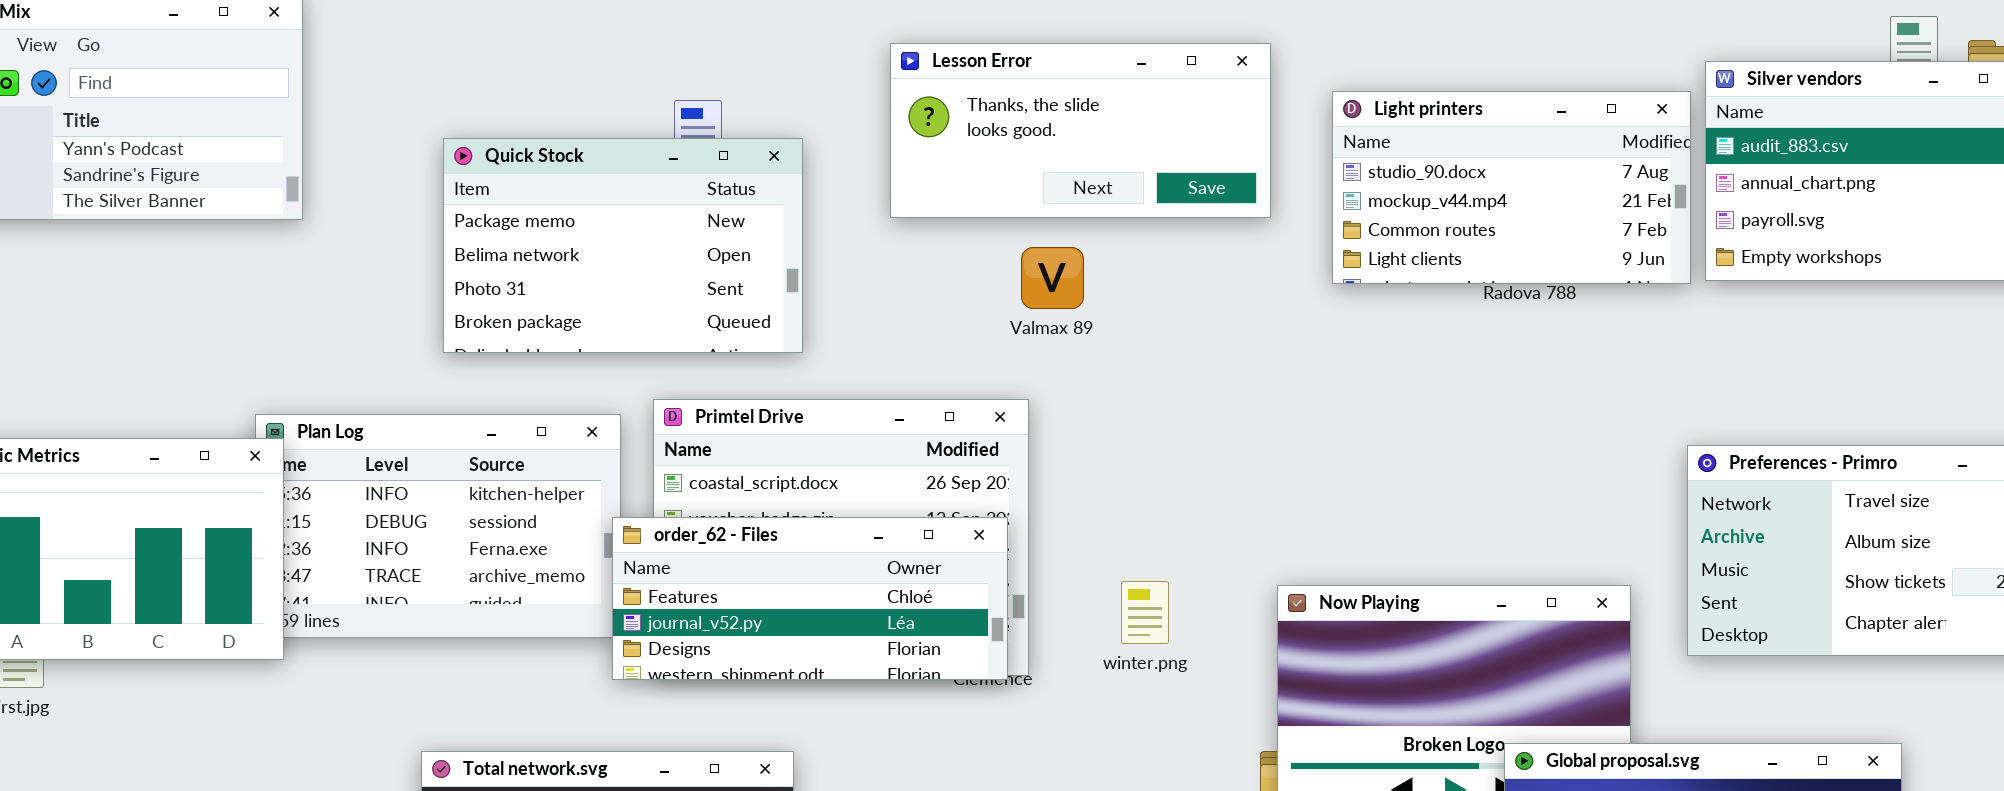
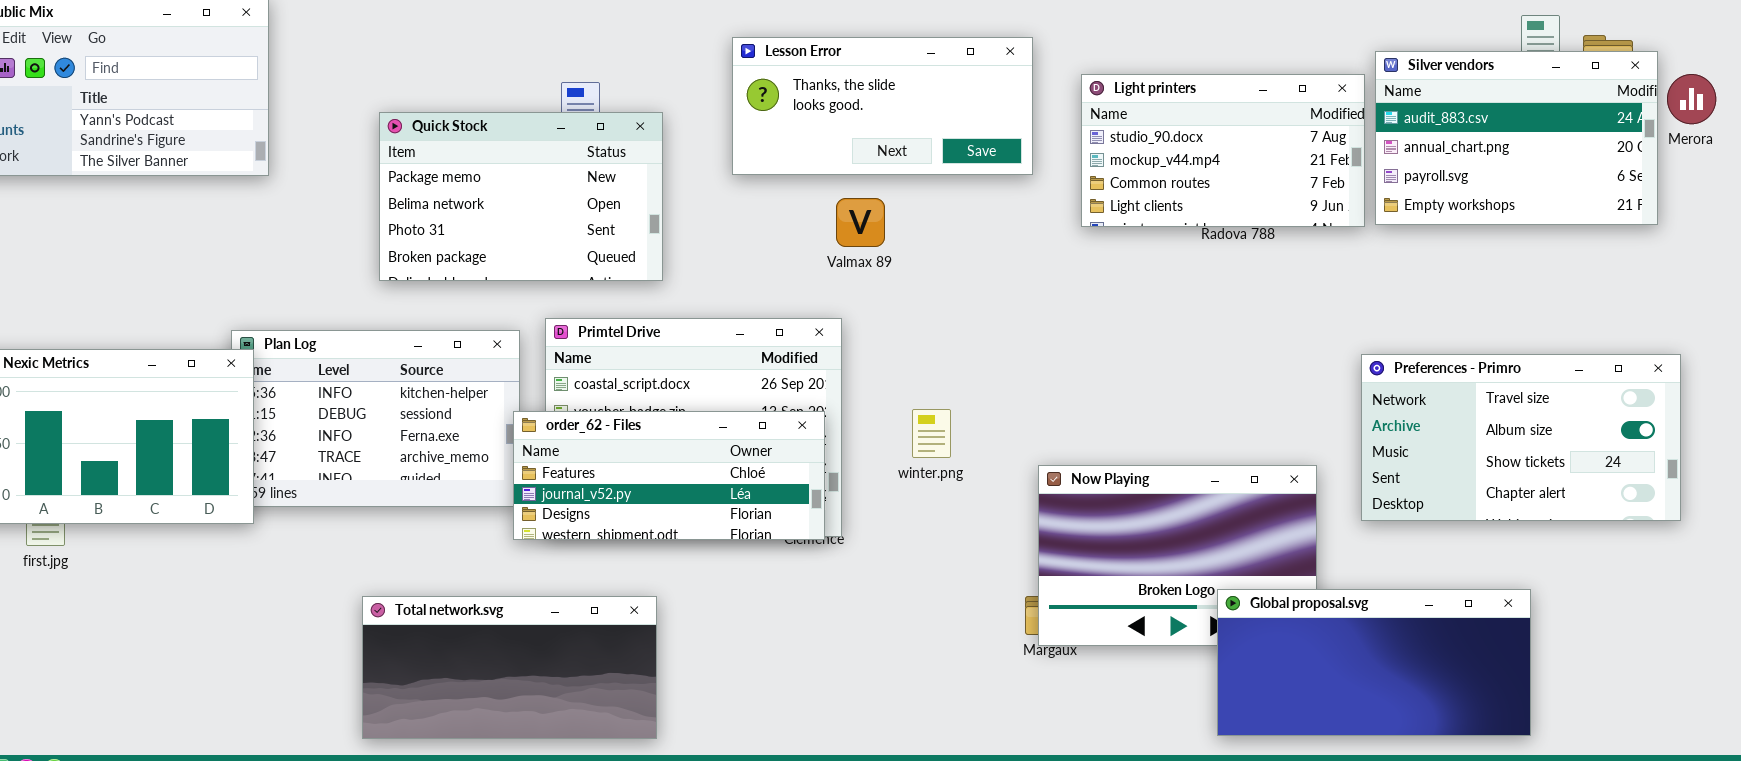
winter.png: [1121,581,1169,644] -> [912,409,951,458], moved

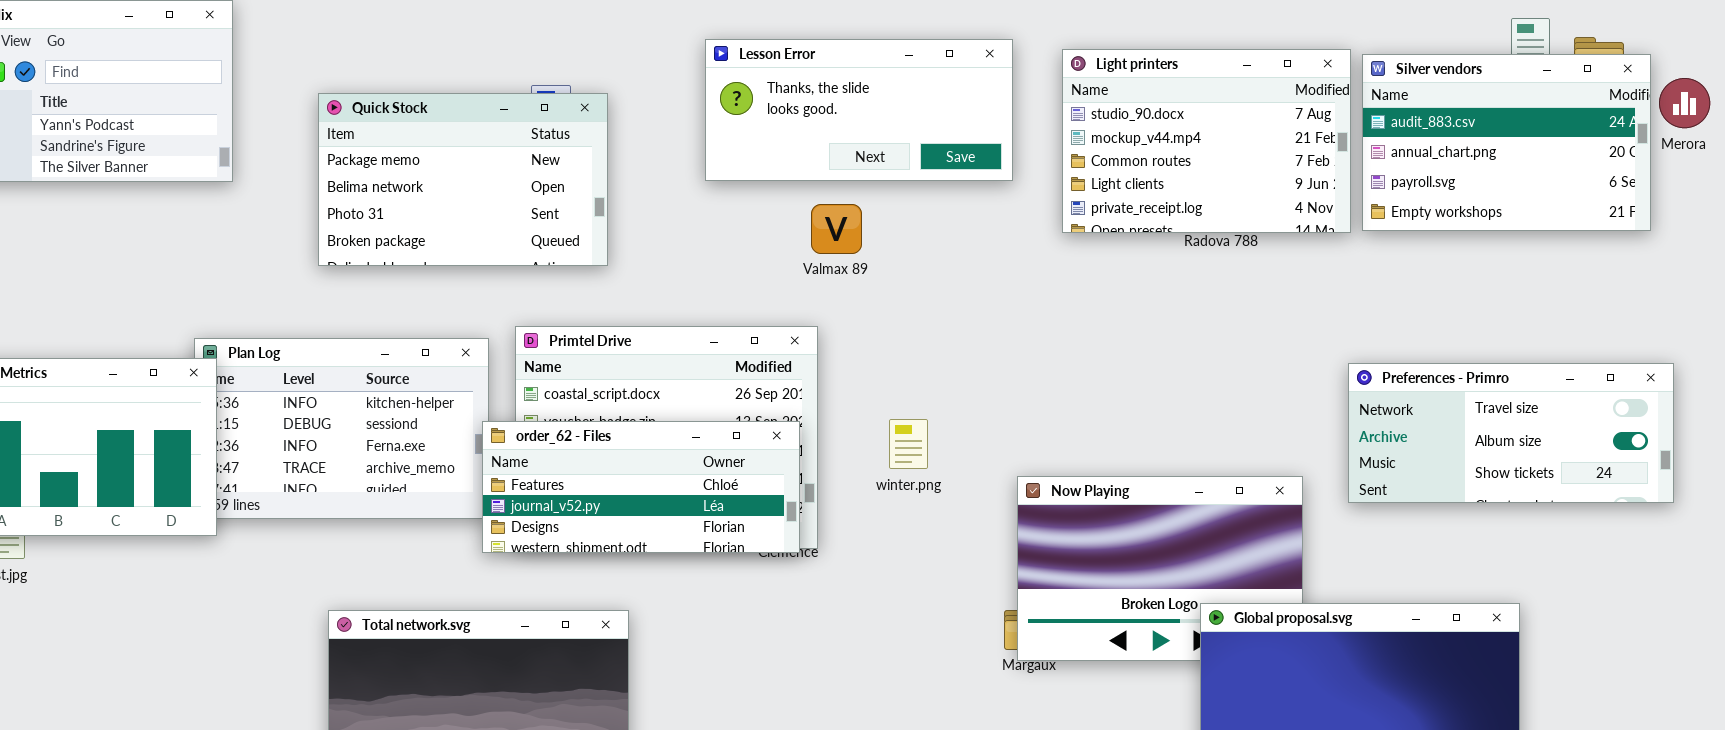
Light printers: [1081,74,1365,227] -> [1062,49,1351,233], resized
Quick Stock: [379,112,663,281] -> [318,93,608,266], moved
Preferences - Primro: [1361,354,1681,521] -> [1348,363,1674,503], resized

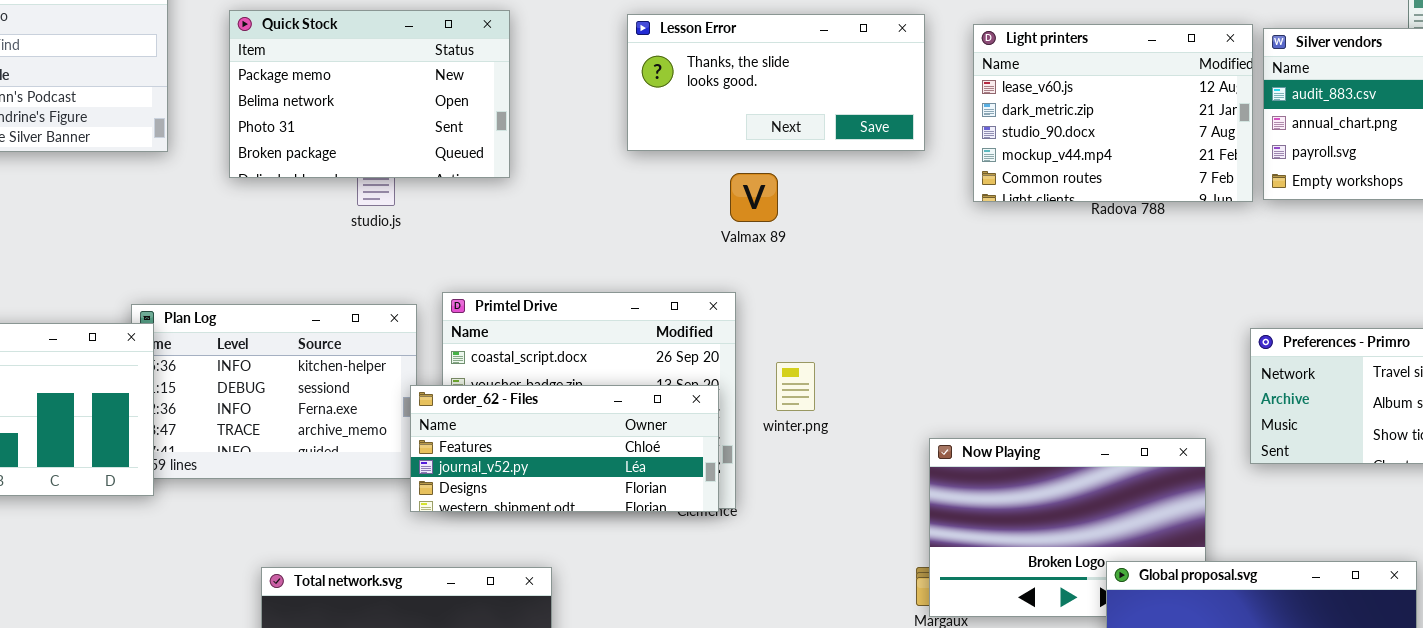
Light printers: [1062,49,1351,233] -> [973,24,1253,202], scrolled up 2 rows
Quick Stock: [318,93,608,266] -> [229,10,510,178], moved
winter.png: [889,419,928,469] -> [776,362,815,411], moved

